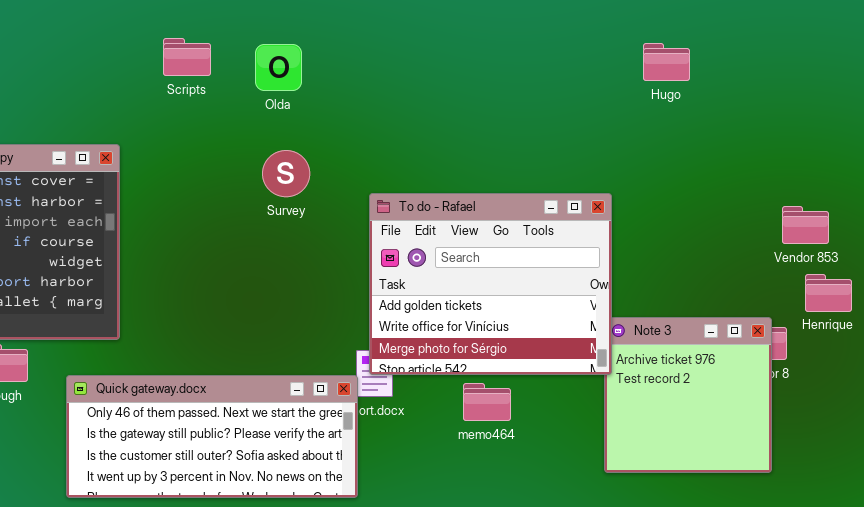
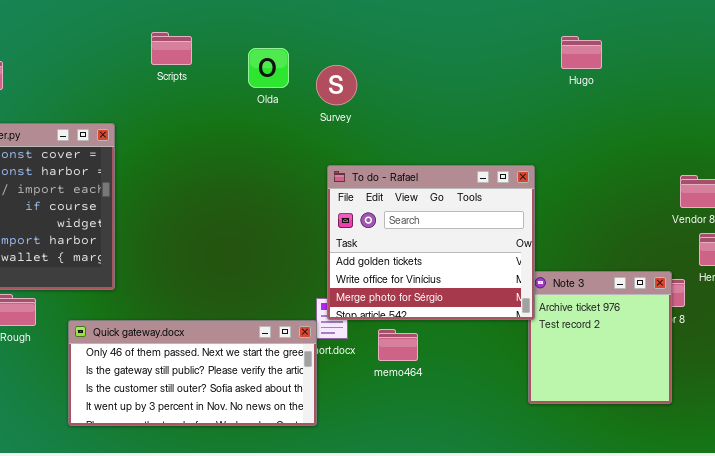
Olda: [255,44,302,91] -> [248,48,289,88], moved
Survey: [262,150,310,197] -> [316,65,357,105], moved
memo464: [463,383,511,421] -> [378,329,418,361], moved

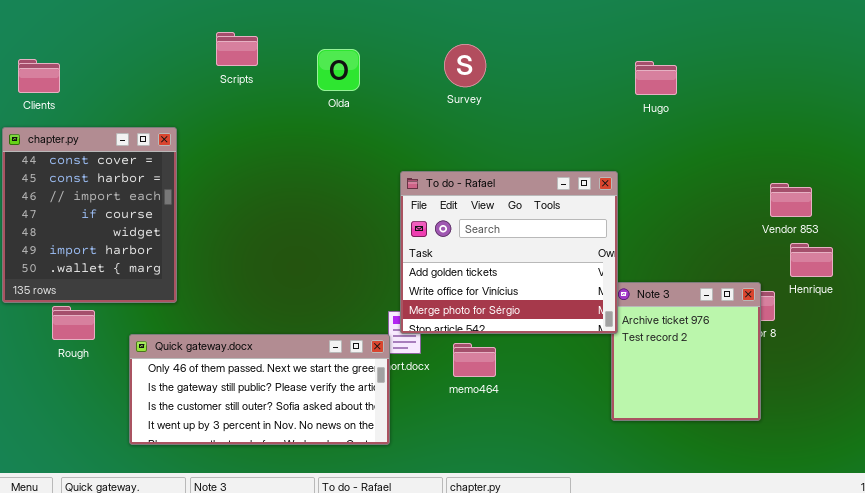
Hugo: [561,36,602,69] -> [635,61,677,95], moved
Survey: [316,65,357,105] -> [444,44,486,87], moved

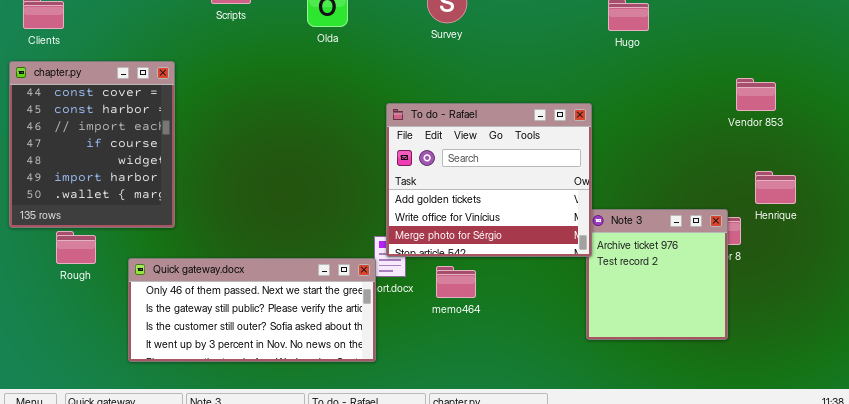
Vendor 853: [770,183,812,217] -> [736,78,776,111], moved

